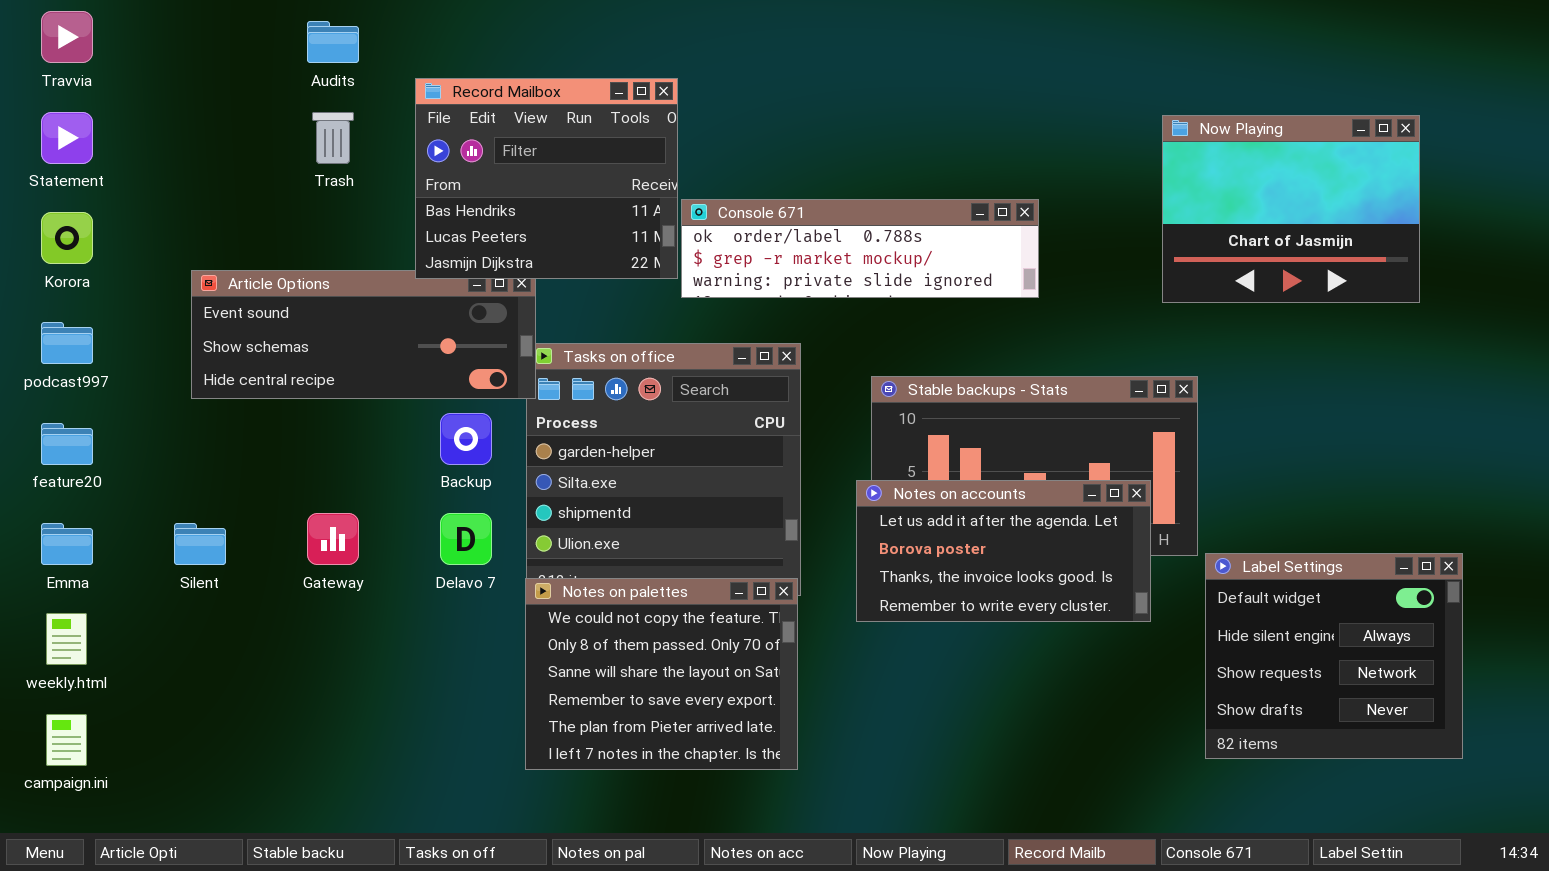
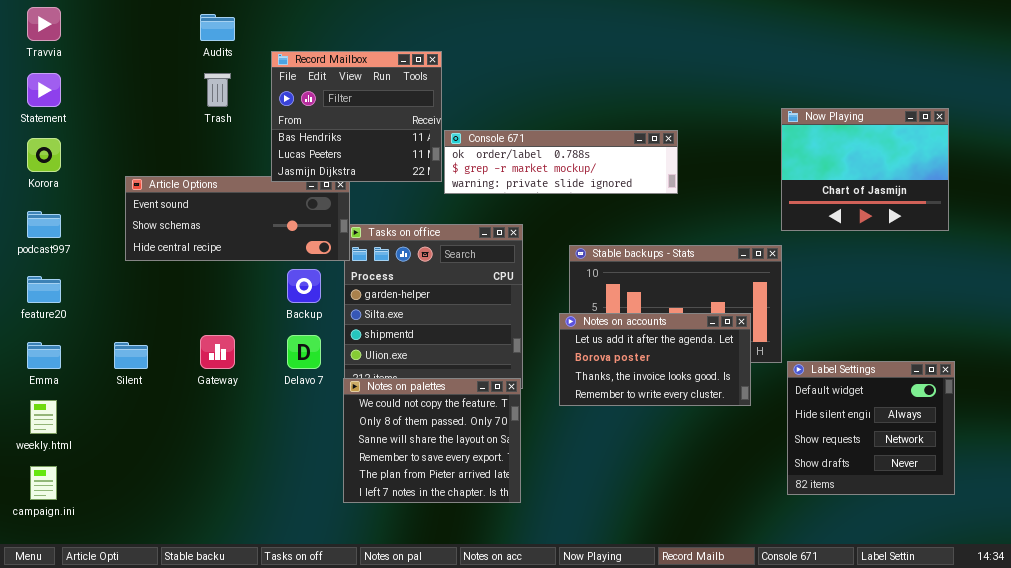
Now Playing: [1162,115,1420,303] -> [781,108,949,231], moved

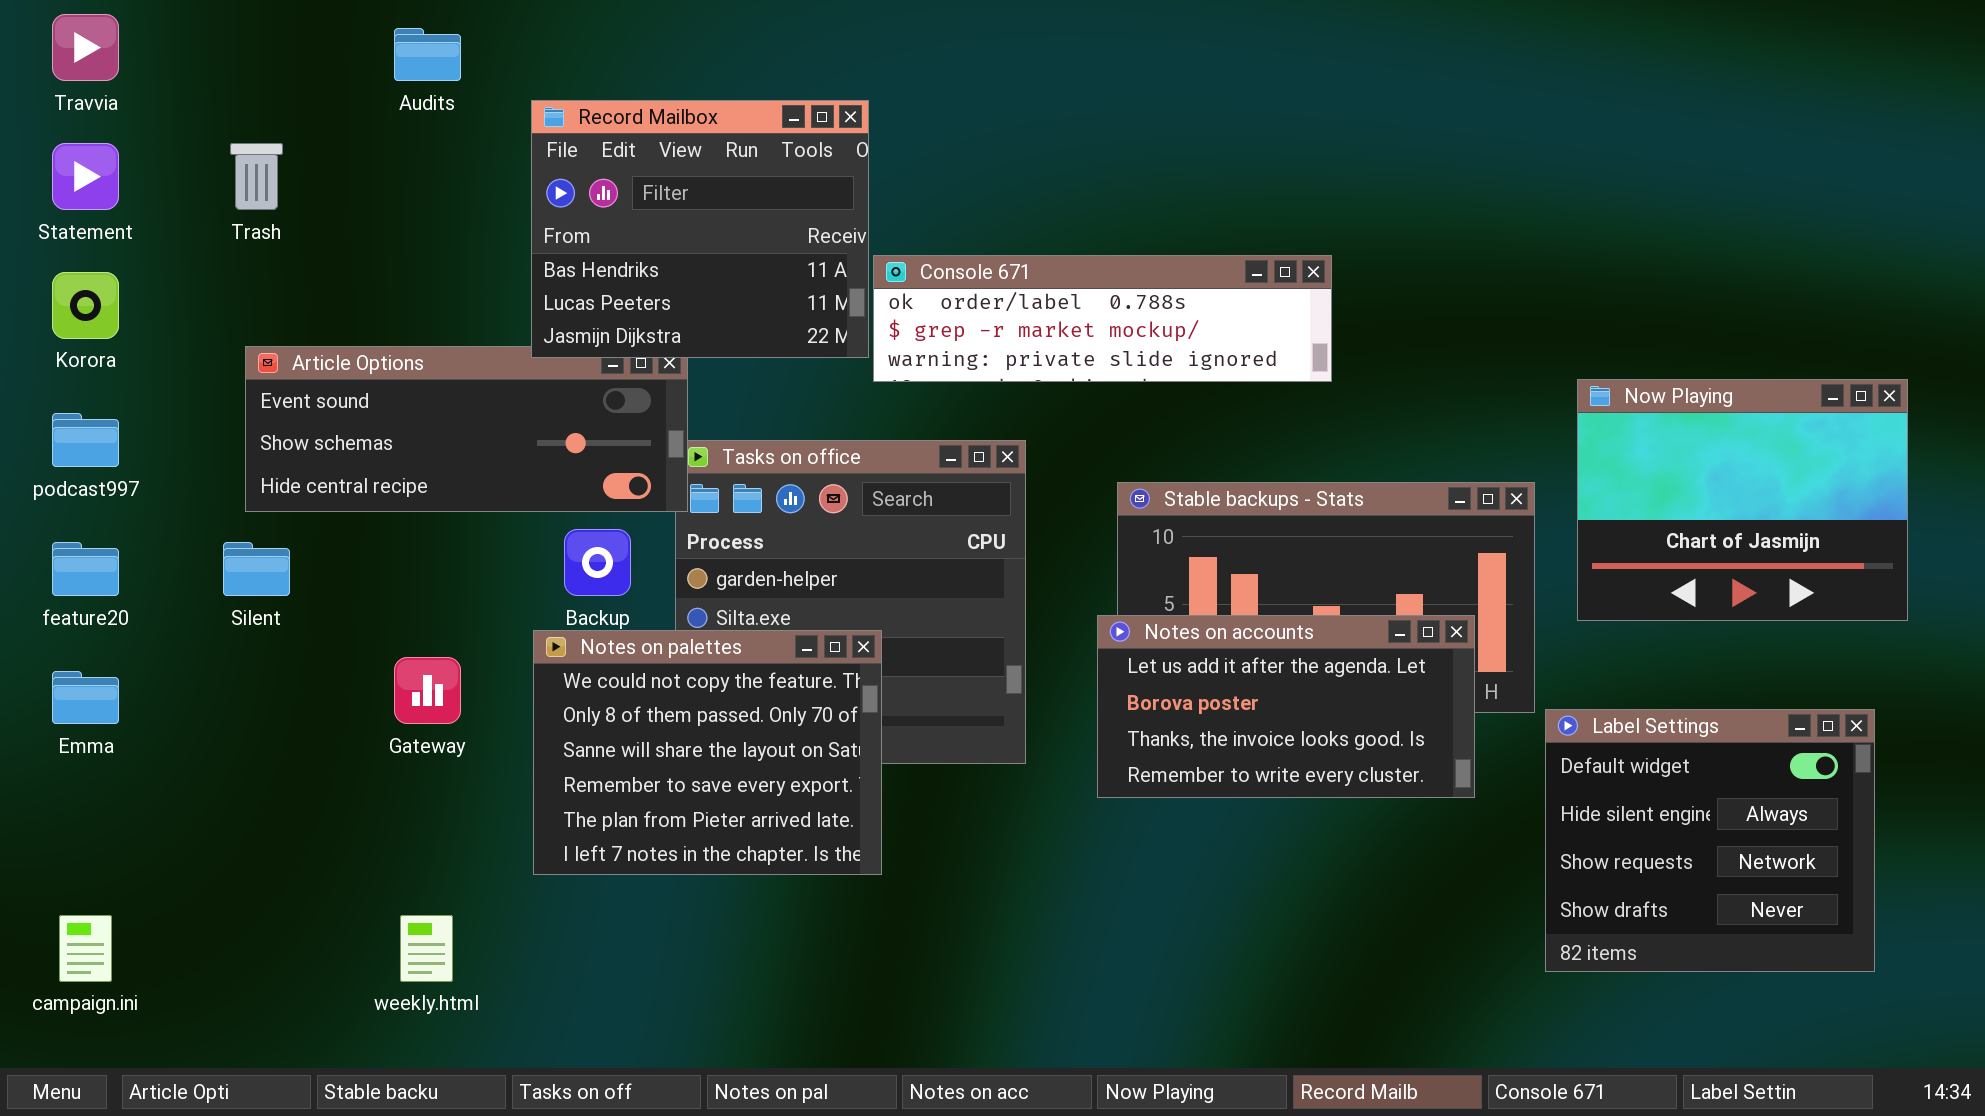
Trash: [204,73,231,107] -> [230,143,283,210], moved
Now Playing: [781,108,949,231] -> [1577,379,1908,621], moved
Silent: [114,342,148,369] -> [223,542,290,596], moved
Notes on palettes: [343,378,521,503] -> [533,630,882,875], moved
weekly.html: [30,400,57,434] -> [400,915,453,982], moved

